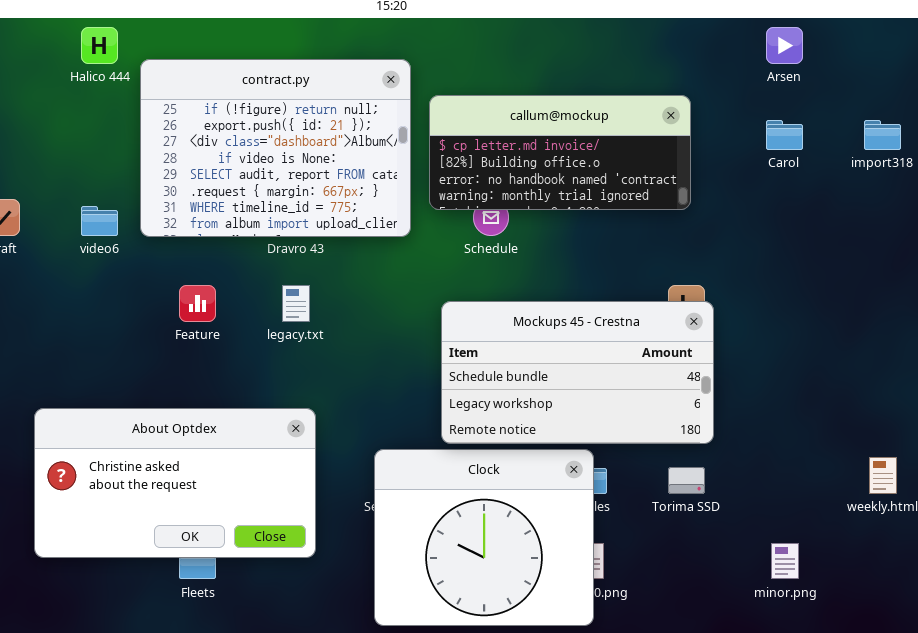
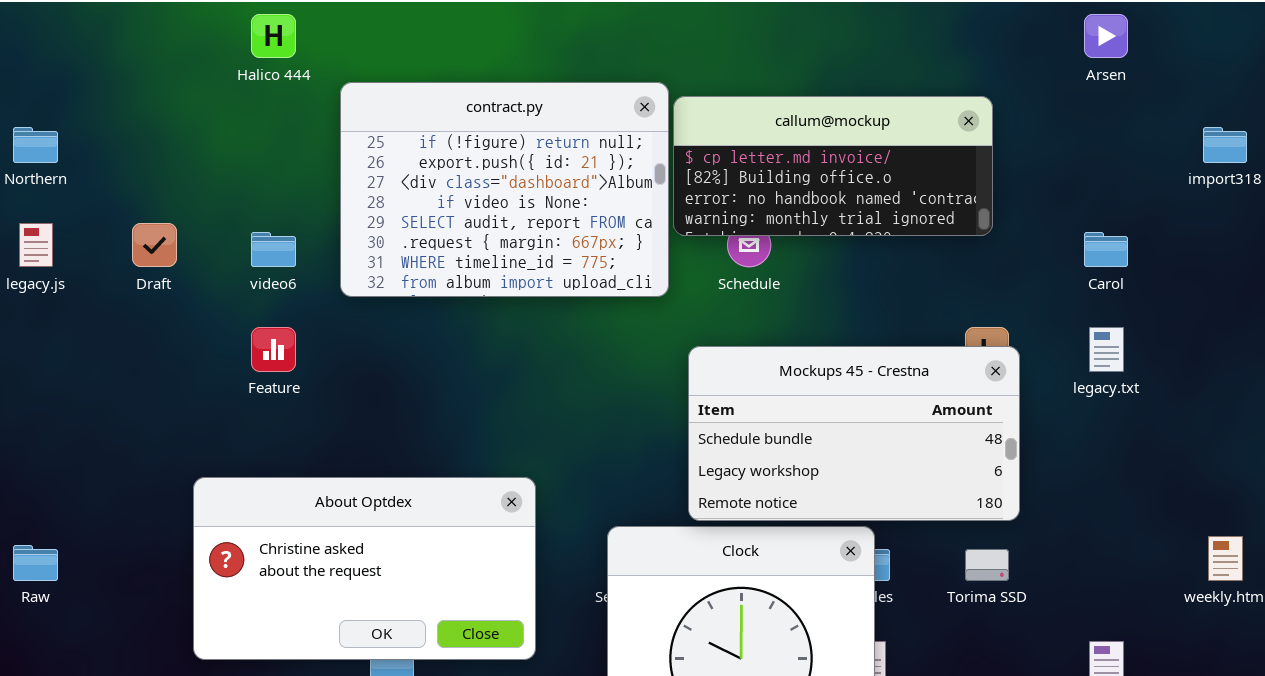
contract.py: [140,59,411,237] -> [340,82,669,297], moved
Carol: [766,120,803,150] -> [1084,232,1128,267], moved
Feature: [179,285,216,322] -> [251,327,296,372], moved
legacy.txt: [282,285,310,322] -> [1089,327,1124,372], moved

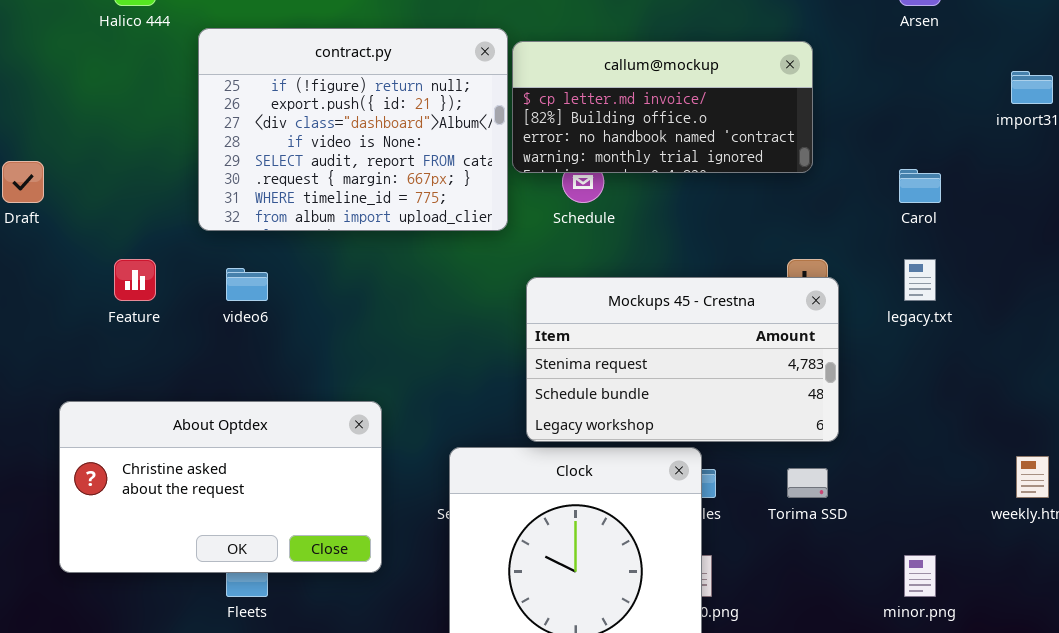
video6: [251,232,296,267] -> [226,268,268,301], moved
Mockups 45 - Crestna: [688,346,1020,521] -> [526,277,839,442], scrolled up 1 row

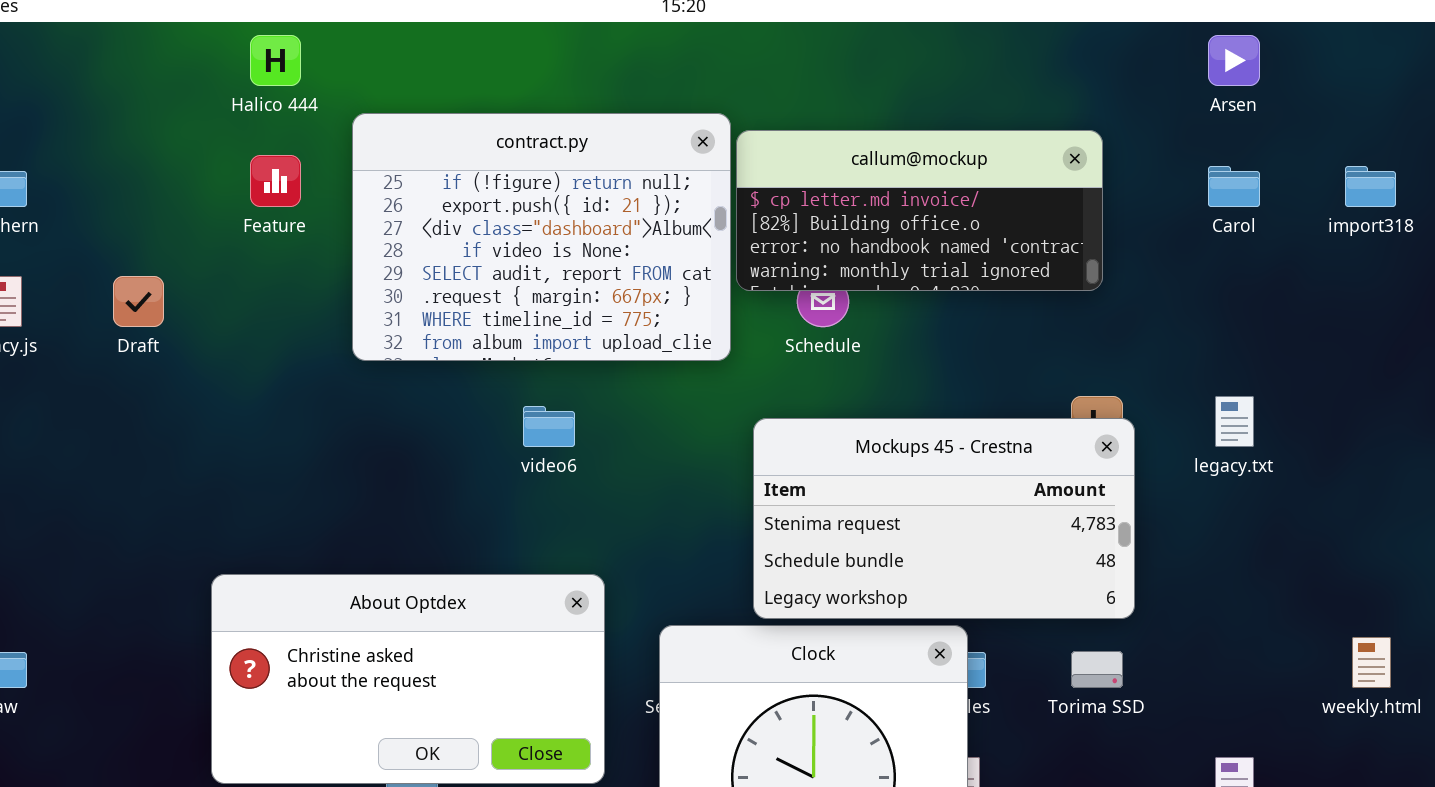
Carol: [899,169,941,203] -> [1208,166,1260,207], moved
Feature: [114,259,156,301] -> [250,155,301,207], moved
video6: [226,268,268,301] -> [523,406,575,447], moved
About Optdex: [59,401,382,573] -> [211,574,605,784], moved

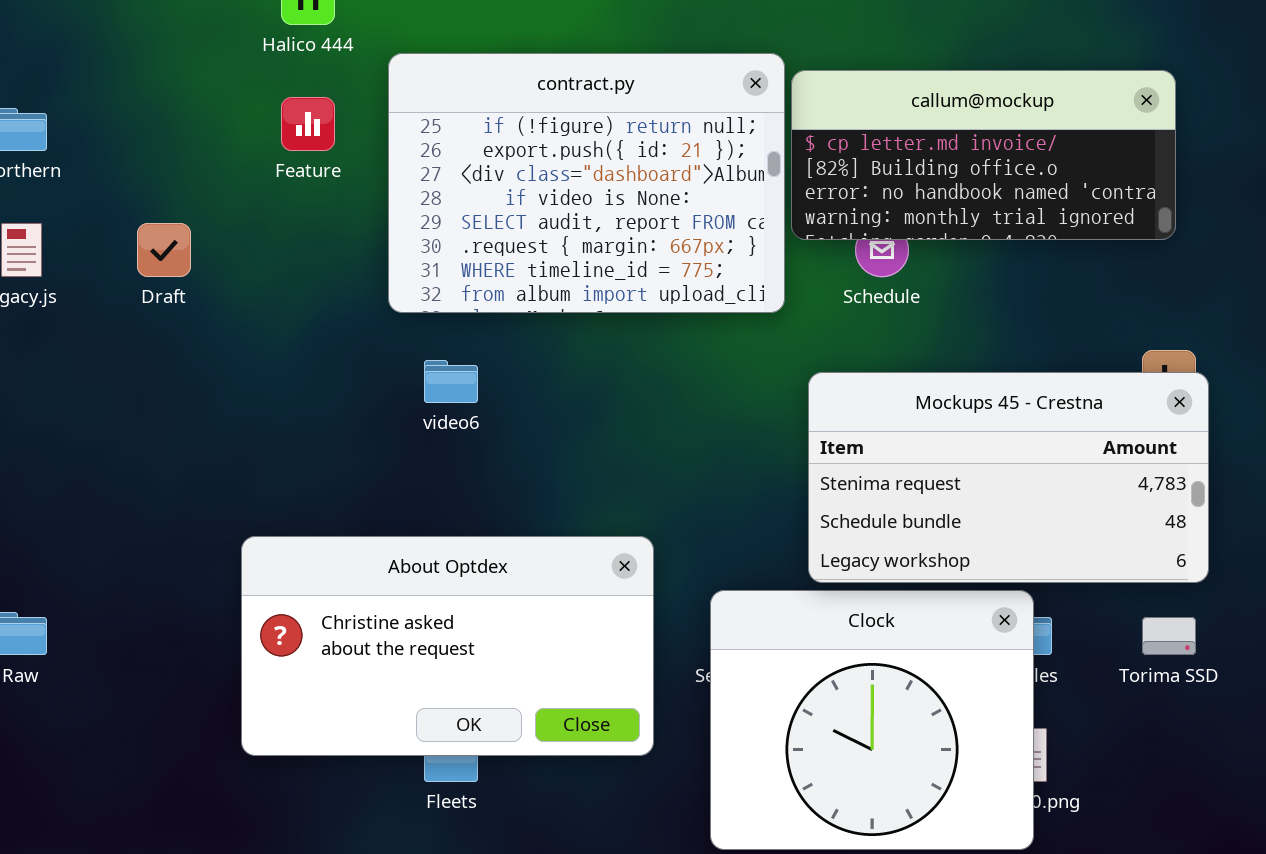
video6: [523,406,575,447] -> [424,360,478,403], moved

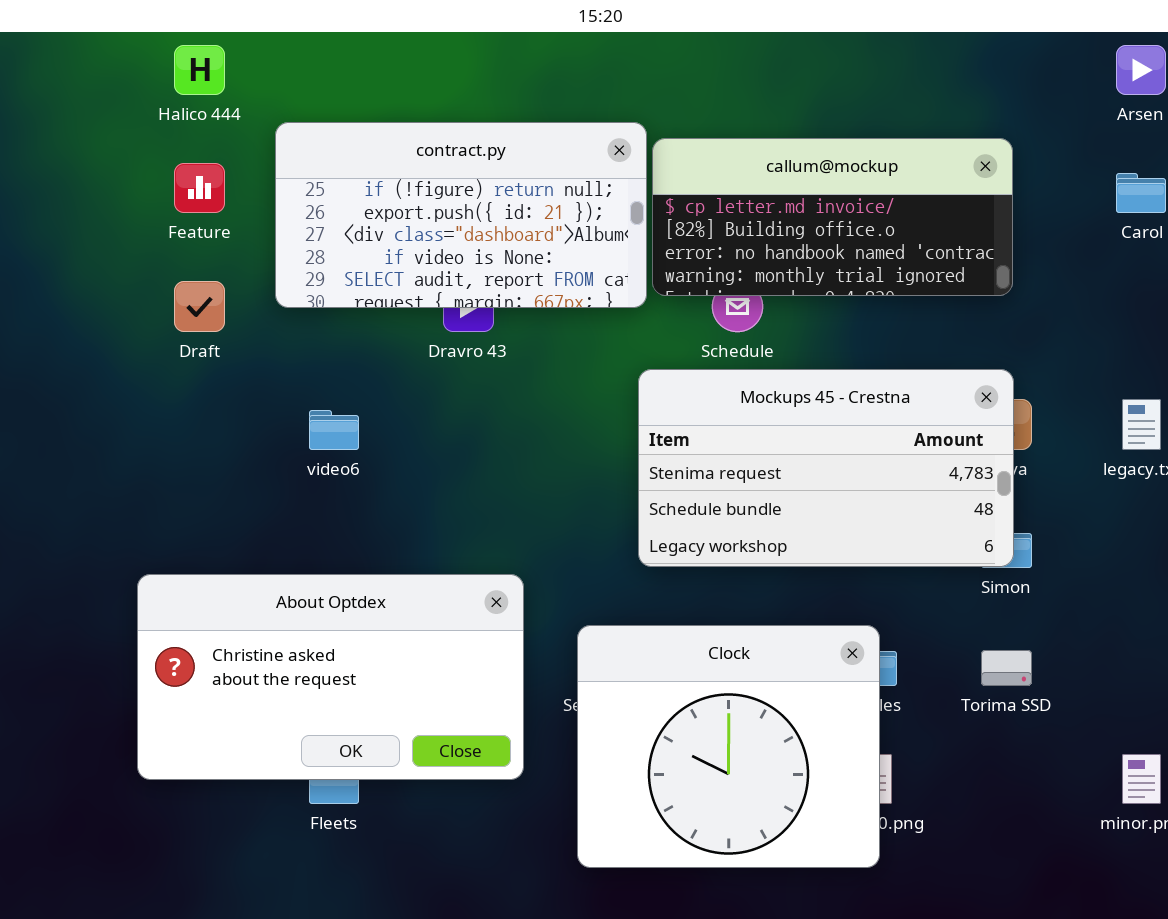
contract.py: [388,53,785,313] -> [275,122,647,308], resized
Draft: [137,223,191,277] -> [174,281,225,332], moved
Mockups 45 - Crestna: [808,372,1209,583] -> [638,369,1014,567], moved

